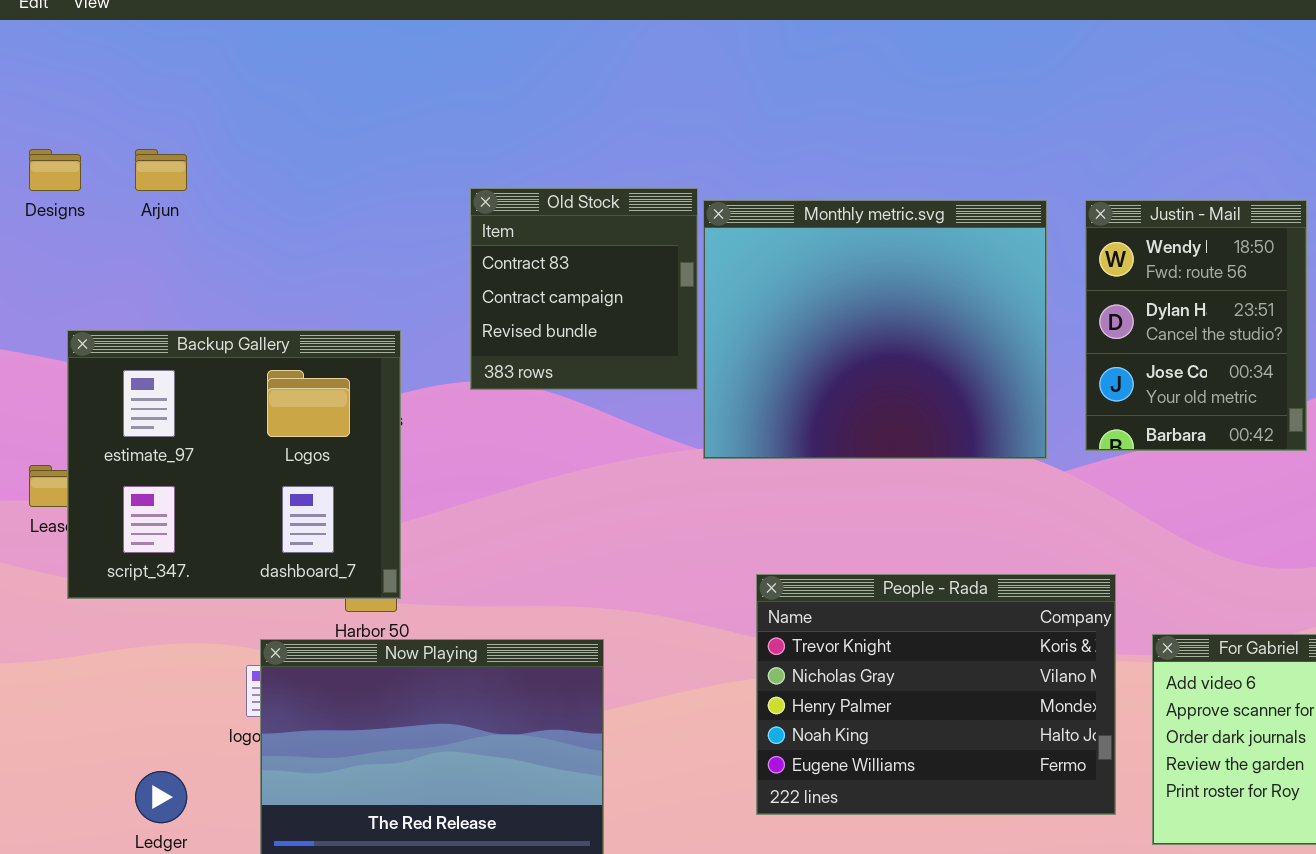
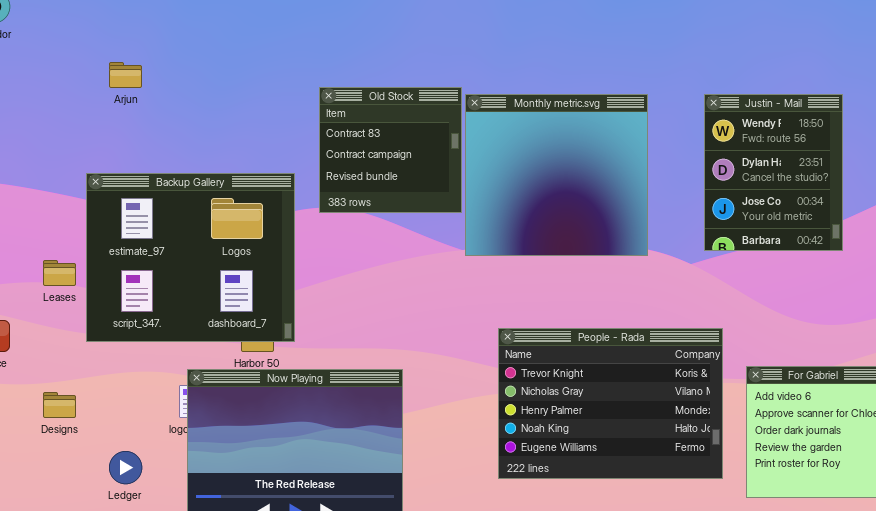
Designs: [29,149,81,191] -> [43,392,76,418], moved
Monthly metric.svg: [703,200,1047,459] -> [465,94,648,256], resized
Backup Gallery: [67,330,401,599] -> [86,173,295,342], moved

